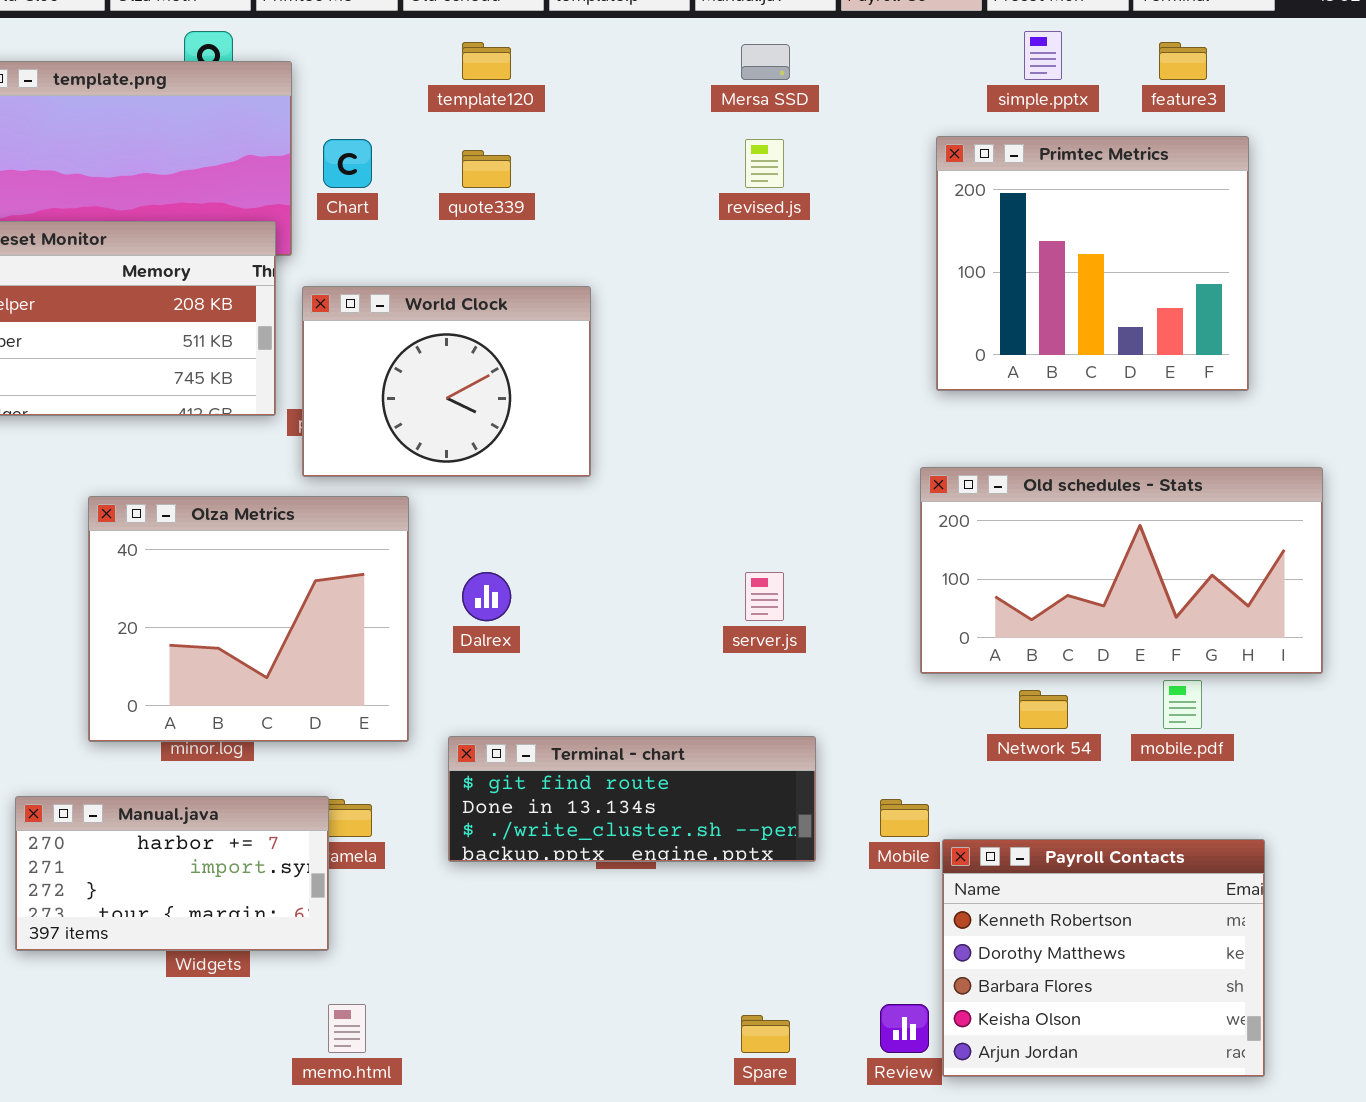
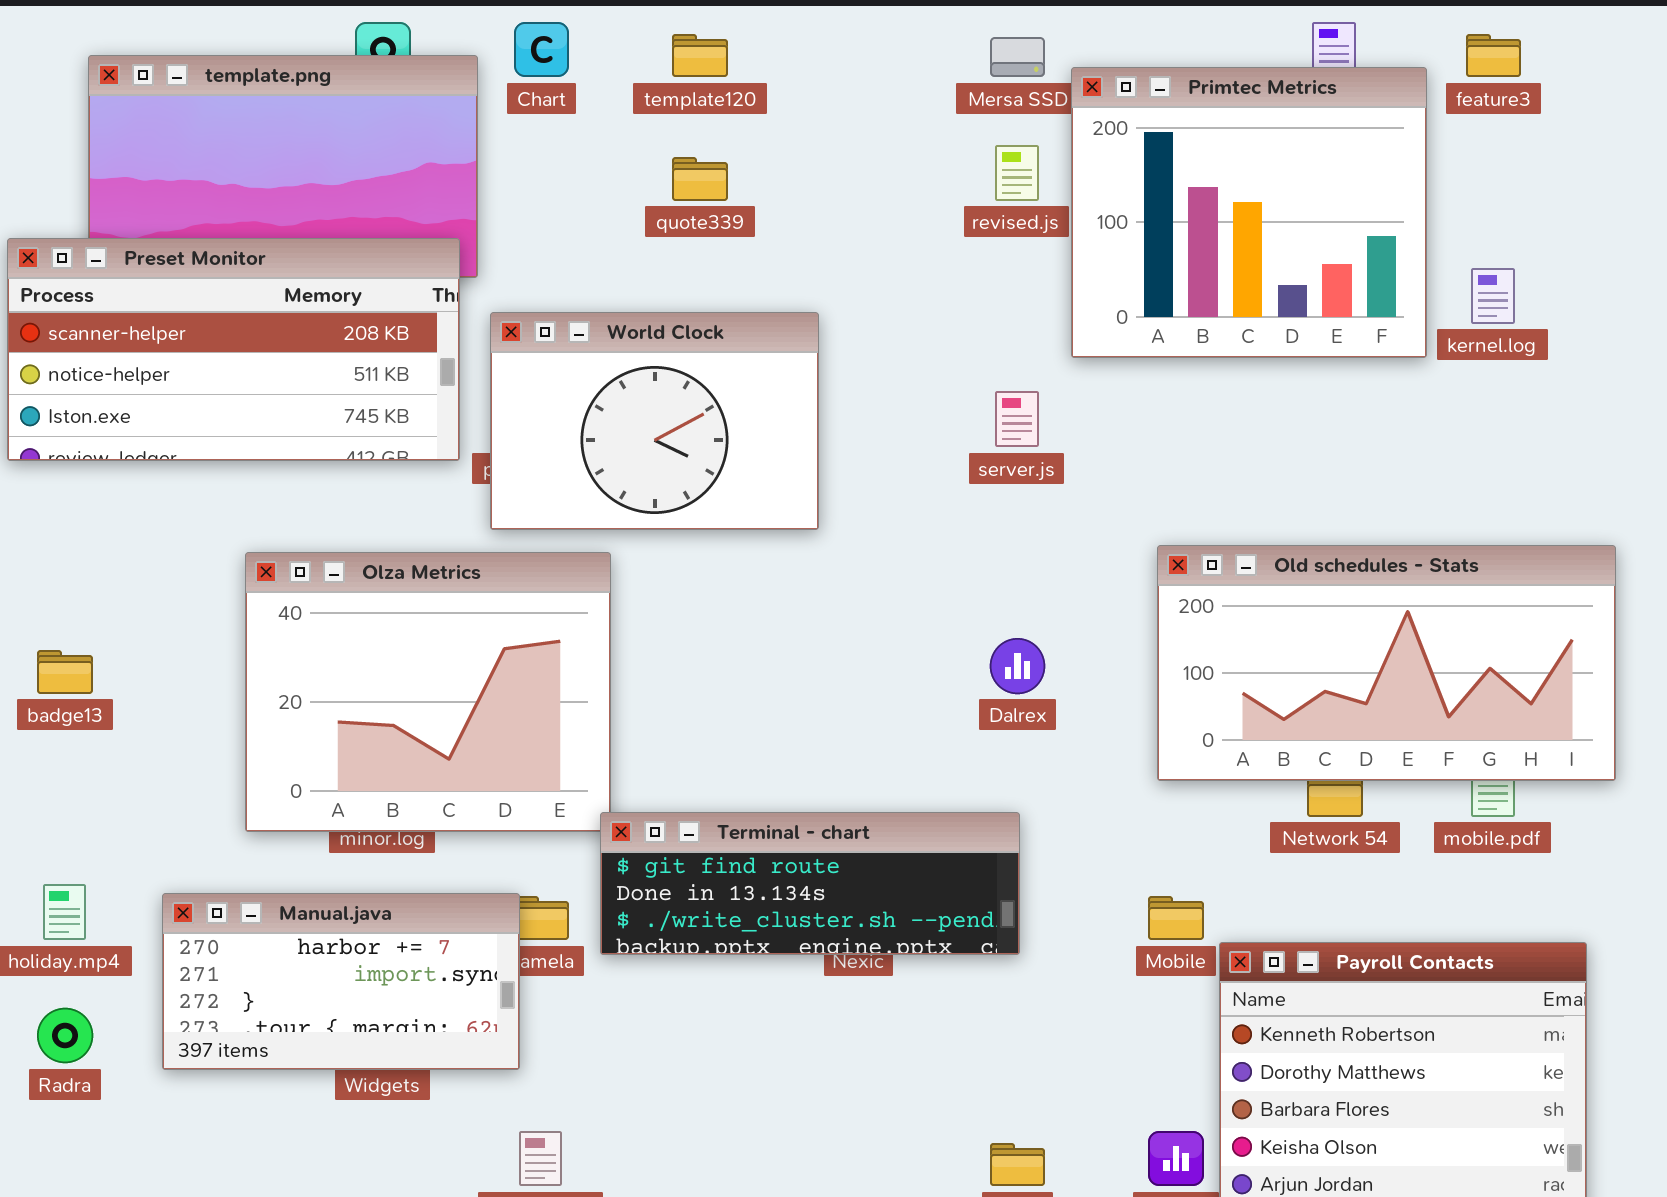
Primtec Metrics: [936,136,1249,391] -> [1071,67,1427,358], moved
Chart: [323,139,372,188] -> [514,22,569,77], moved
Old schedules - Stats: [920,467,1323,674] -> [1157,545,1616,781], moved
Dalrex: [462,572,511,621] -> [990,638,1045,694], moved
server.js: [745,572,784,621] -> [995,391,1039,447], moved
Terminal - chart: [448,736,816,862] -> [600,812,1020,955], moved

